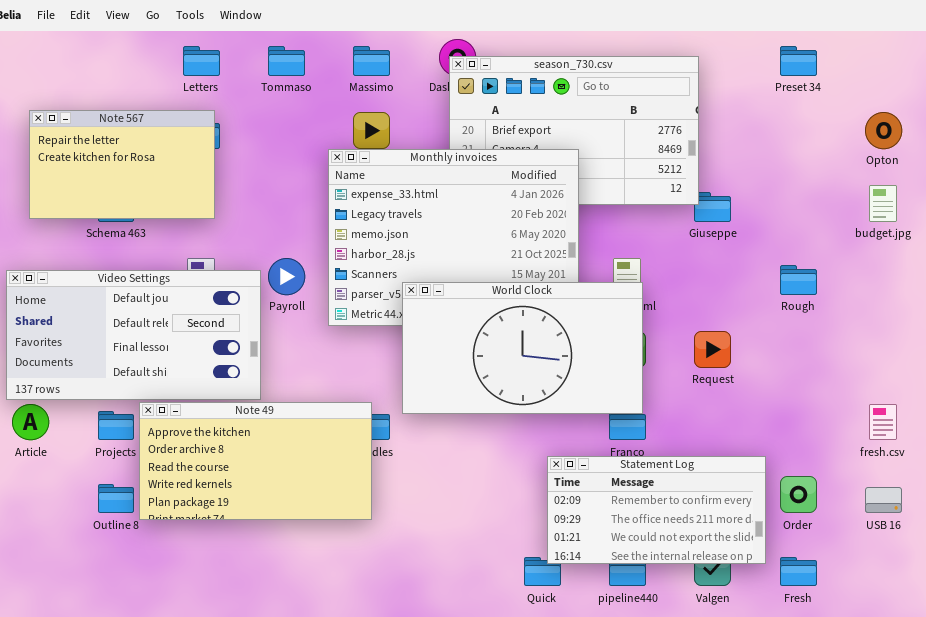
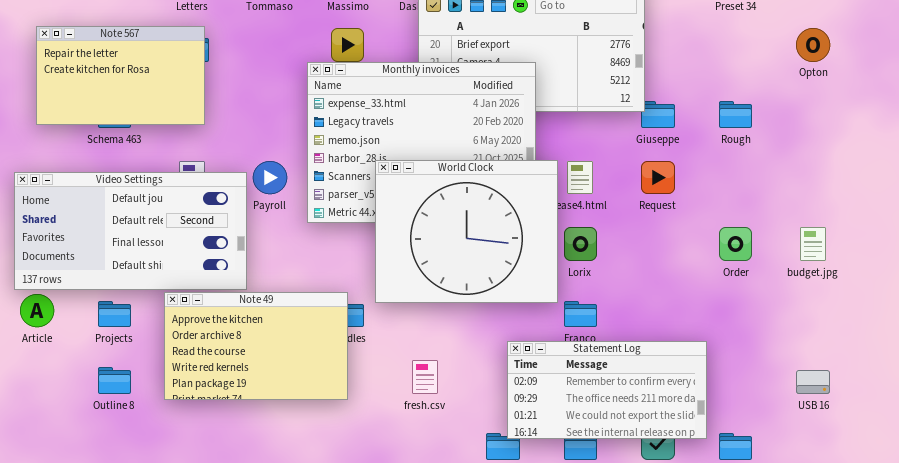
budget.jpg: [869,185,897,222] -> [800,227,826,261], moved
Rough: [780,265,817,295] -> [719,101,752,128], moved
World Clock: [402,282,643,414] -> [375,160,558,303], resized
Request: [694,331,731,368] -> [641,161,675,194], moved
Note 49: [139,402,372,520] -> [164,292,348,400], resized
fresh.csv: [869,404,897,440] -> [412,360,438,394], moved
Order: [780,476,817,513] -> [719,227,752,261], moved

